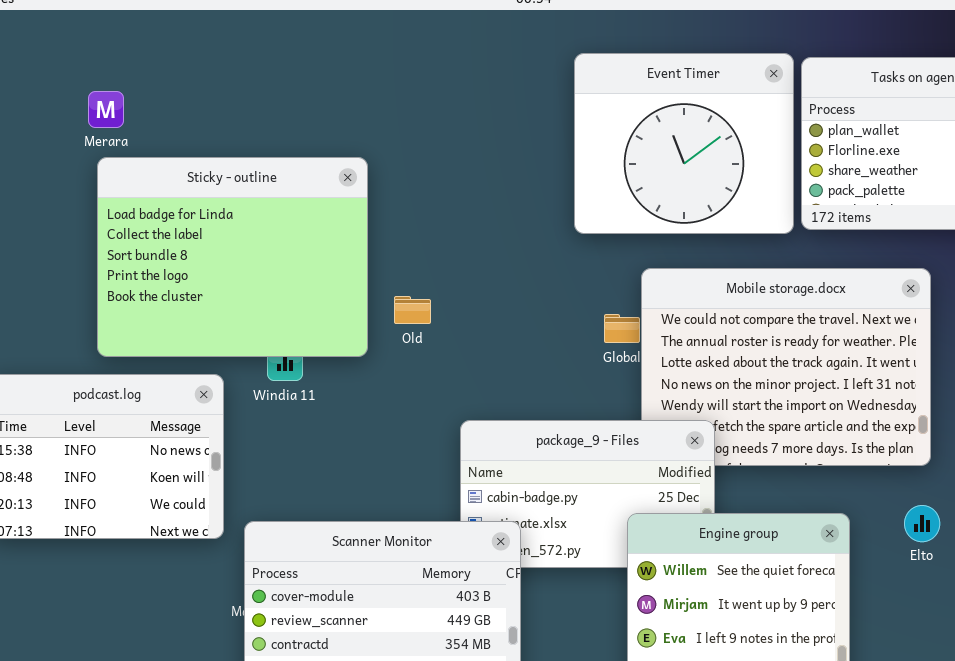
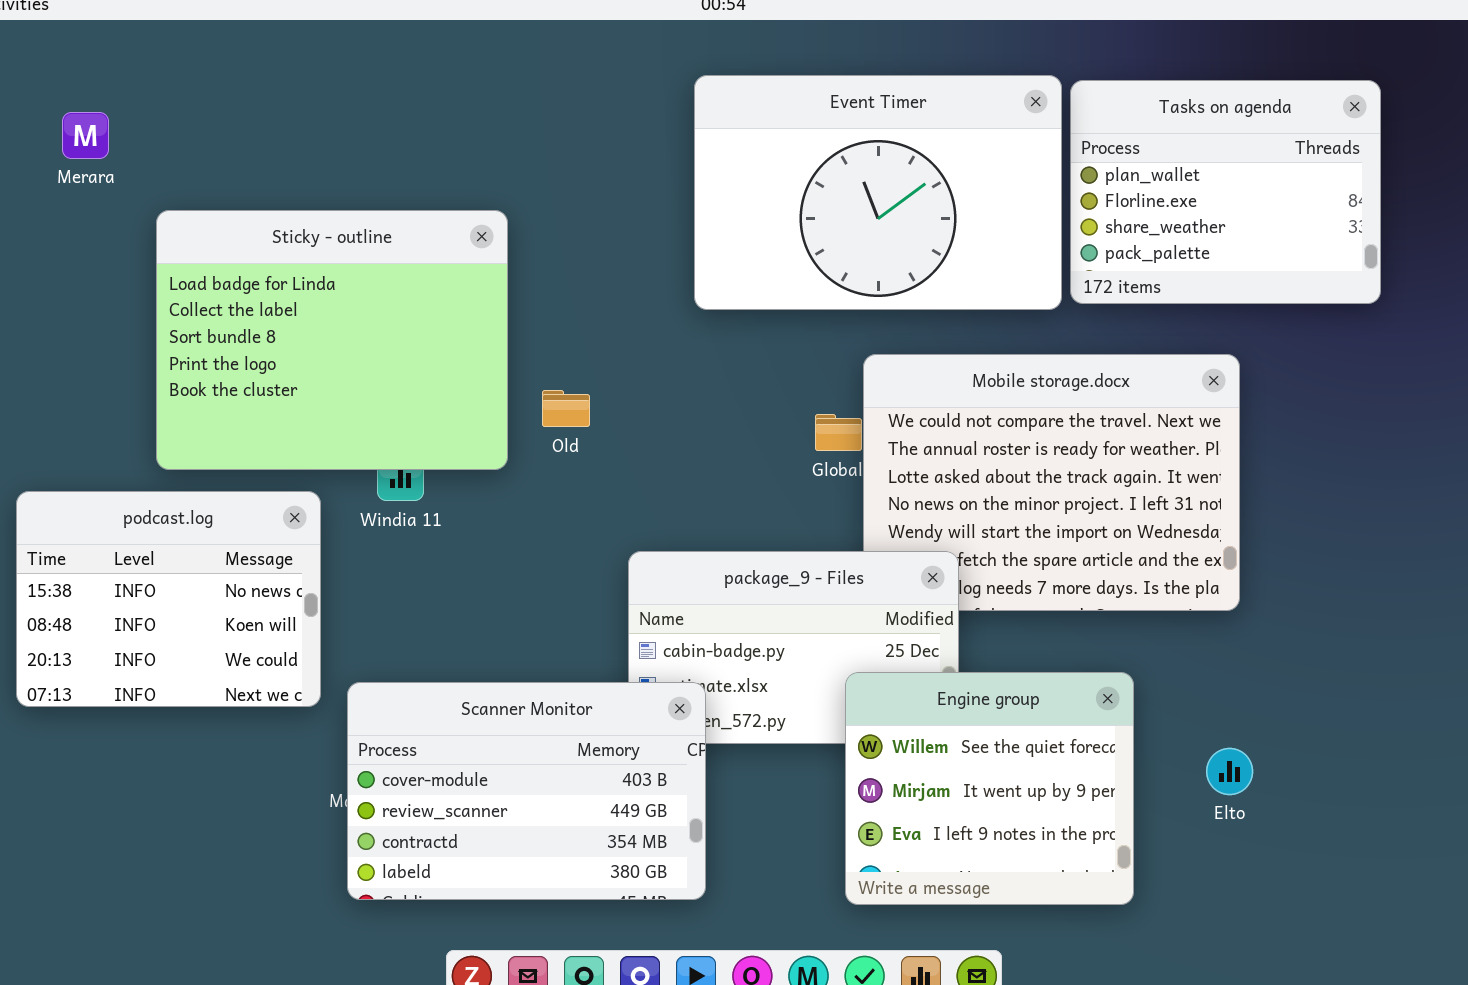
Event Timer: [574,53,794,234] -> [694,75,1062,310], resized
Merara: [88,91,124,128] -> [62,112,109,159], moved
Elto: [904,505,940,542] -> [1206,748,1253,795], moved

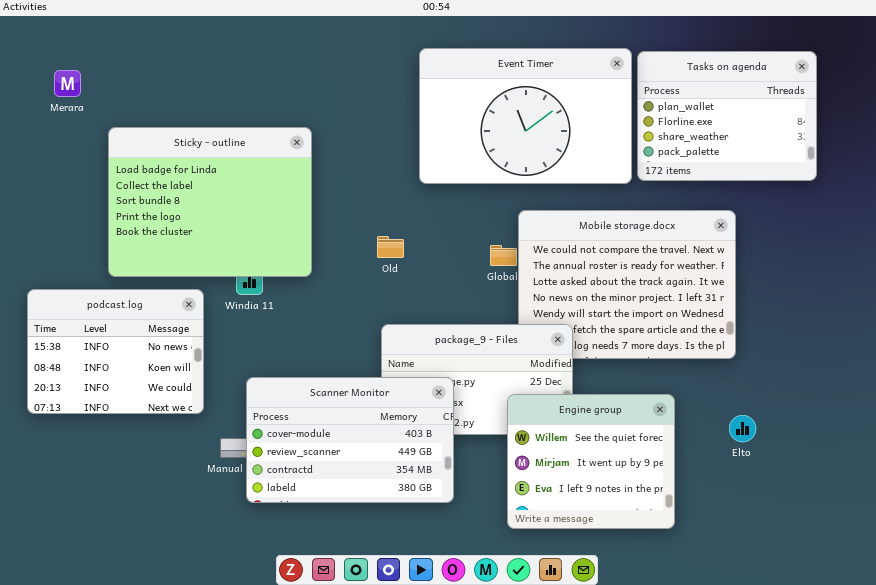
Old: [542,390,590,427] -> [377,236,404,258], moved
Scanner Monitor: [347,682,706,900] -> [246,377,454,503], moved
Elto: [1206,748,1253,795] -> [729,415,756,442], moved

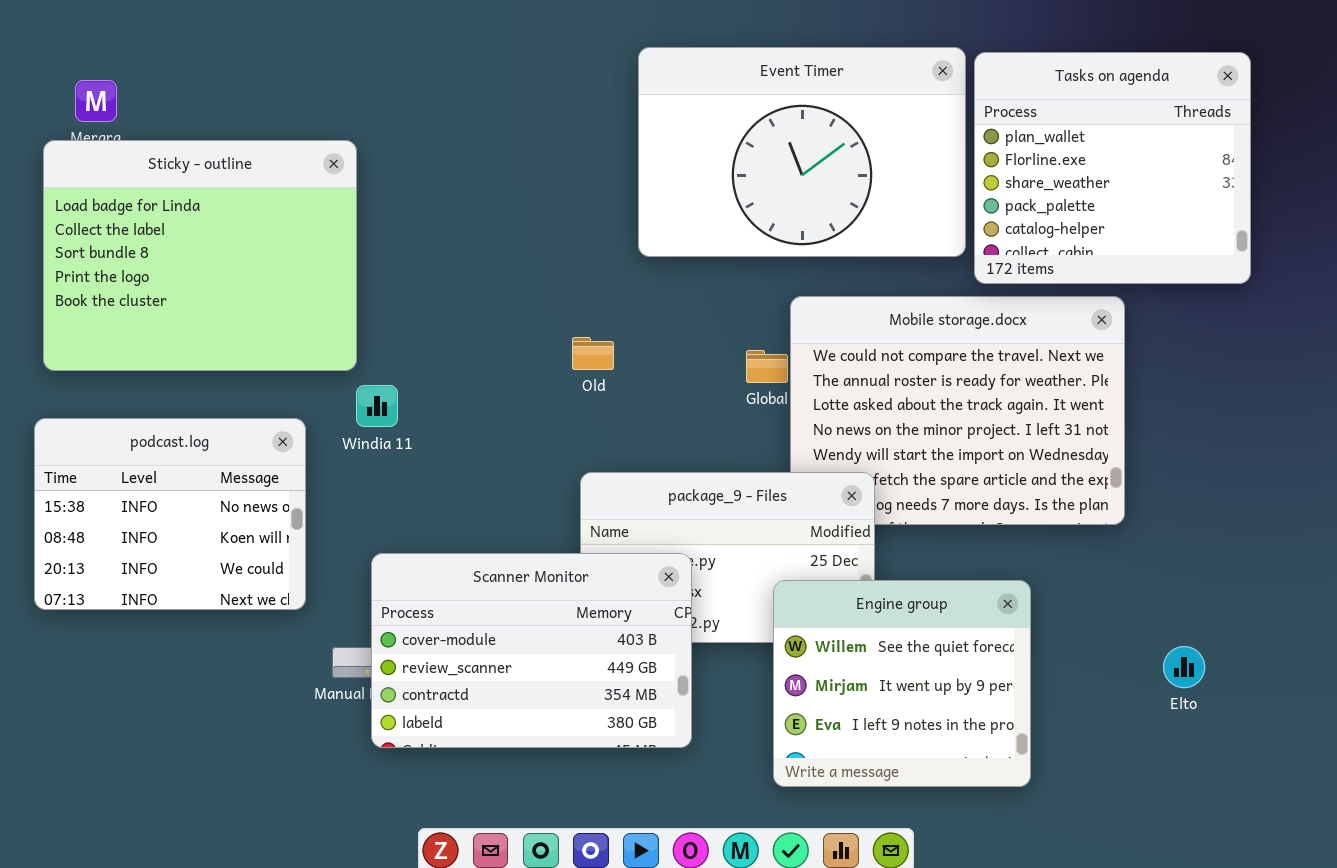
Tasks on agenda: [637,51,817,181] -> [974,52,1251,284], resized
Sticky - outline: [108,127,312,277] -> [43,140,357,371], moved
Elto: [729,415,756,442] -> [1163,646,1205,688], moved

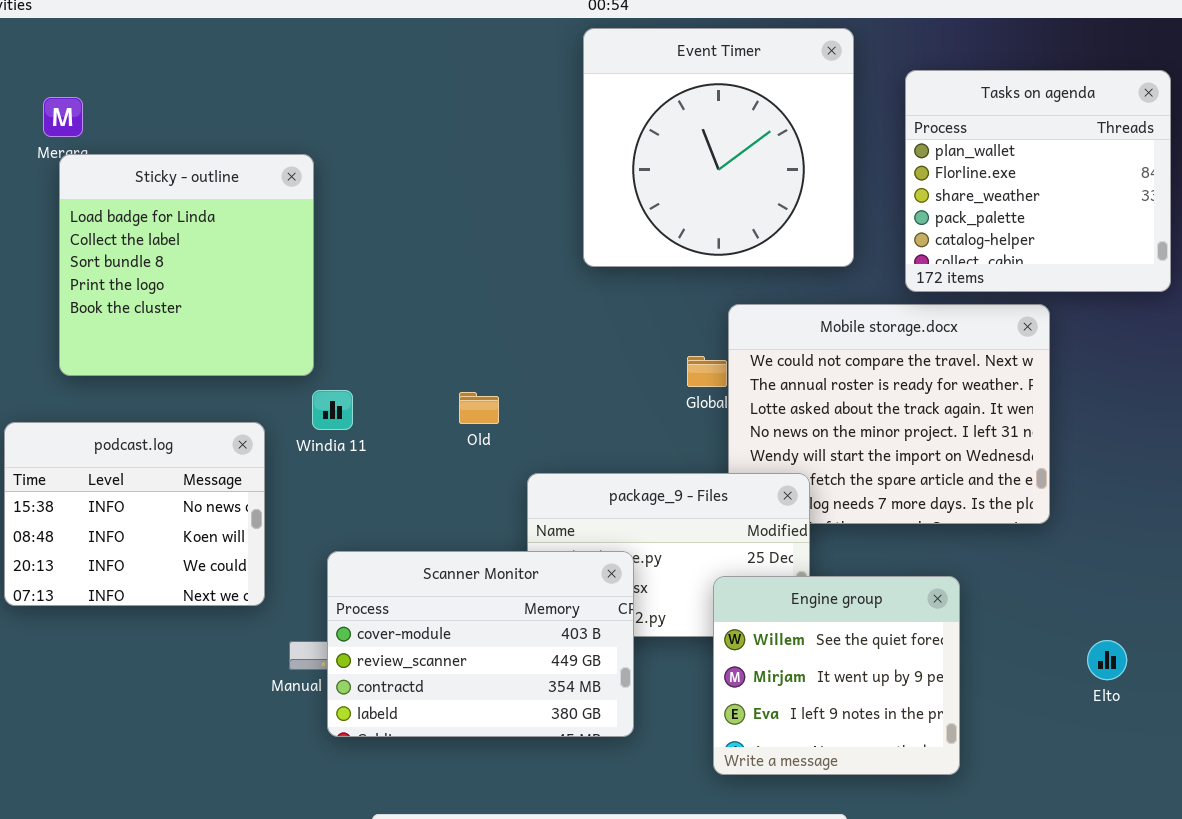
Event Timer: [638,47,966,257] -> [583,28,854,267], resized
Sticky - outline: [43,140,357,371] -> [59,154,314,376], resized
Old: [572,337,614,370] -> [459,392,499,424], moved

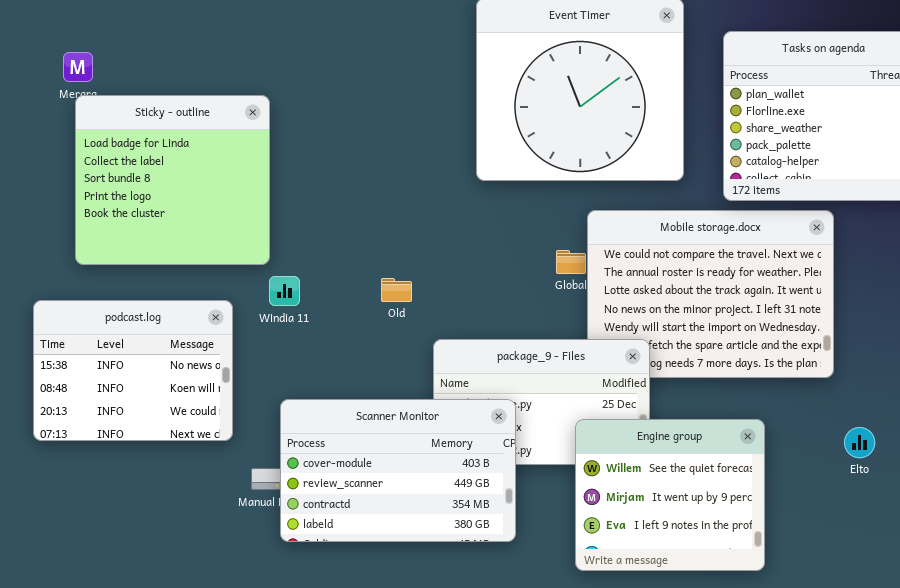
Elto: [1087,640,1127,680] -> [844,427,875,458], moved

